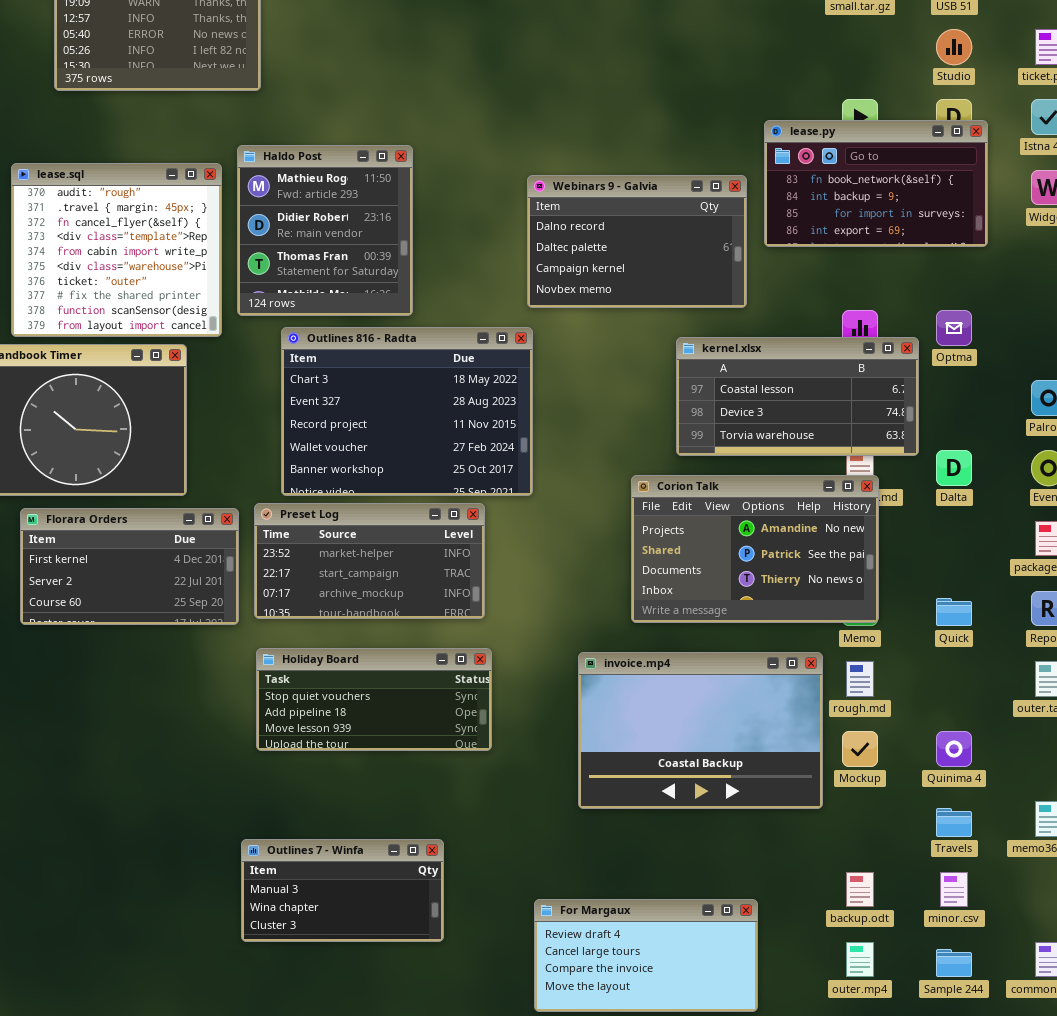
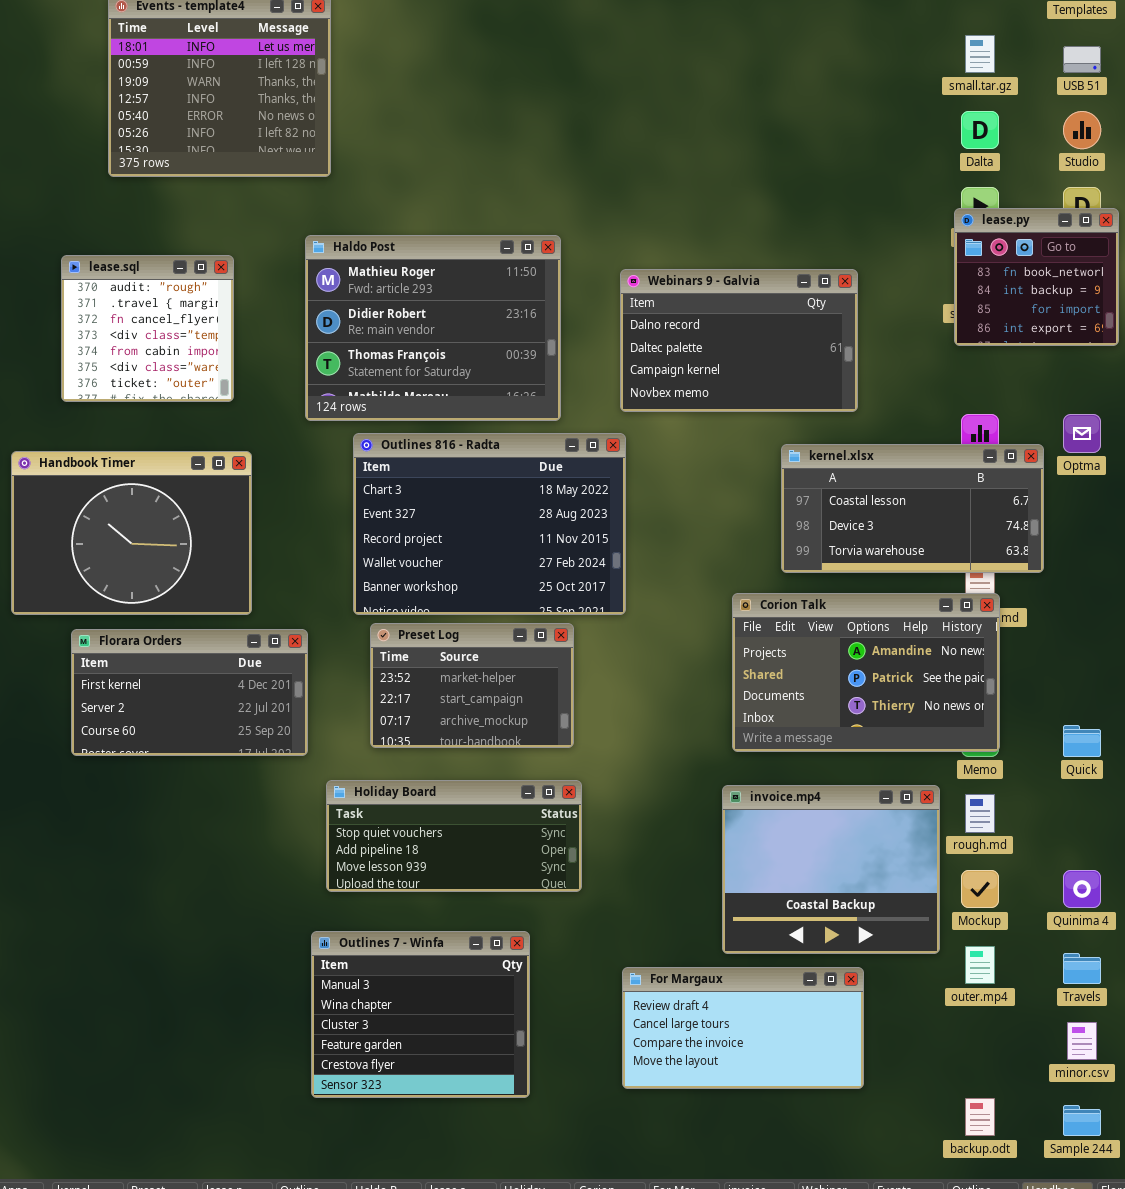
lease.py: [764,120,988,247] -> [954,208,1119,346], resized
Haldo Post: [237,145,413,316] -> [305,235,561,421], resized
lease.sql: [11,163,222,337] -> [61,255,234,402], resized
Dalta: [936,450,972,486] -> [961,111,999,149], moved
Preset Log: [254,503,485,619] -> [370,623,574,748], resized
invoice.mp4: [578,652,823,809] -> [722,785,940,954], resized
Outlines 7 - Winfa: [241,839,444,942] -> [311,931,530,1098], resized
backup.odt: [846,872,874,907] -> [965,1098,995,1136], moved
For Margaux: [534,899,758,1012] -> [622,967,864,1089], moved
outer.mp4: [846,942,874,977] -> [965,946,995,984], moved

